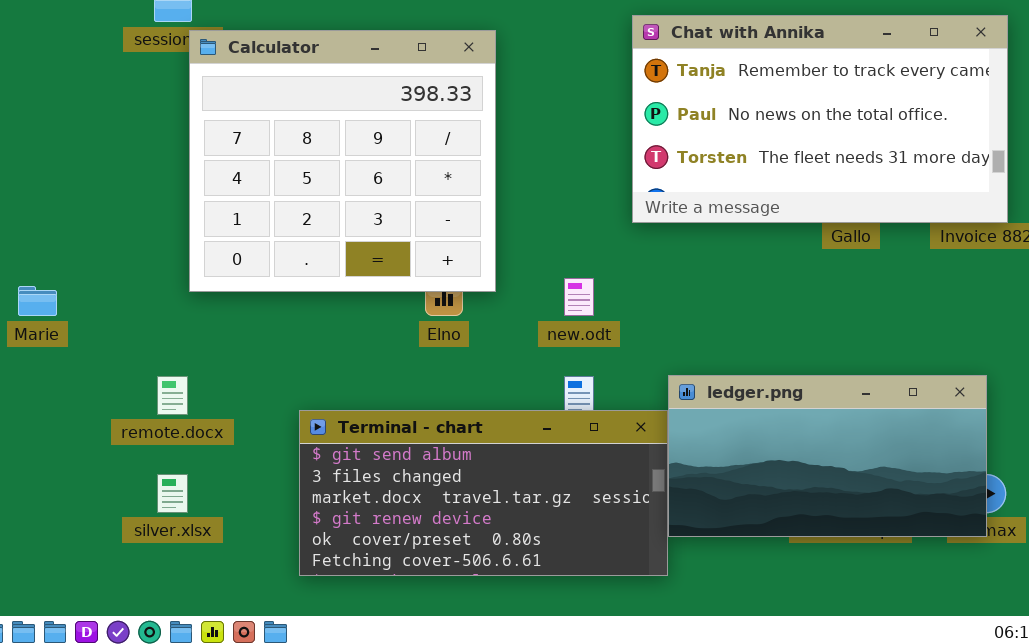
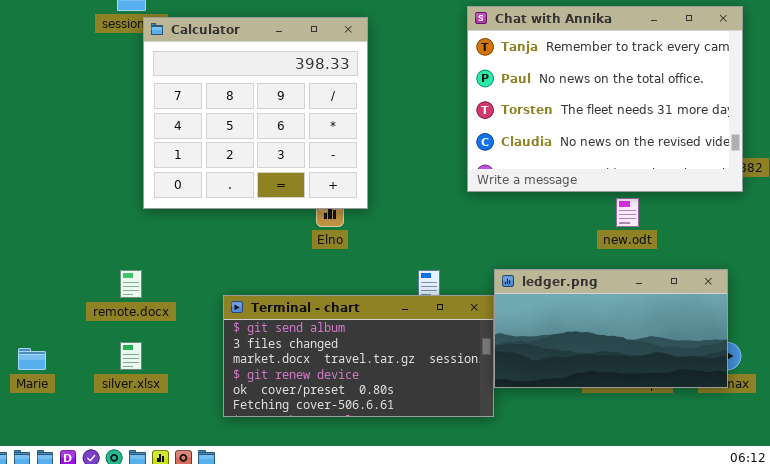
Chat with Annika: [632,15,1008,223] -> [467,6,743,192], resized
new.odt: [564,278,594,316] -> [616,198,639,227], moved
Marie: [18,286,57,316] -> [18,348,46,370], moved

